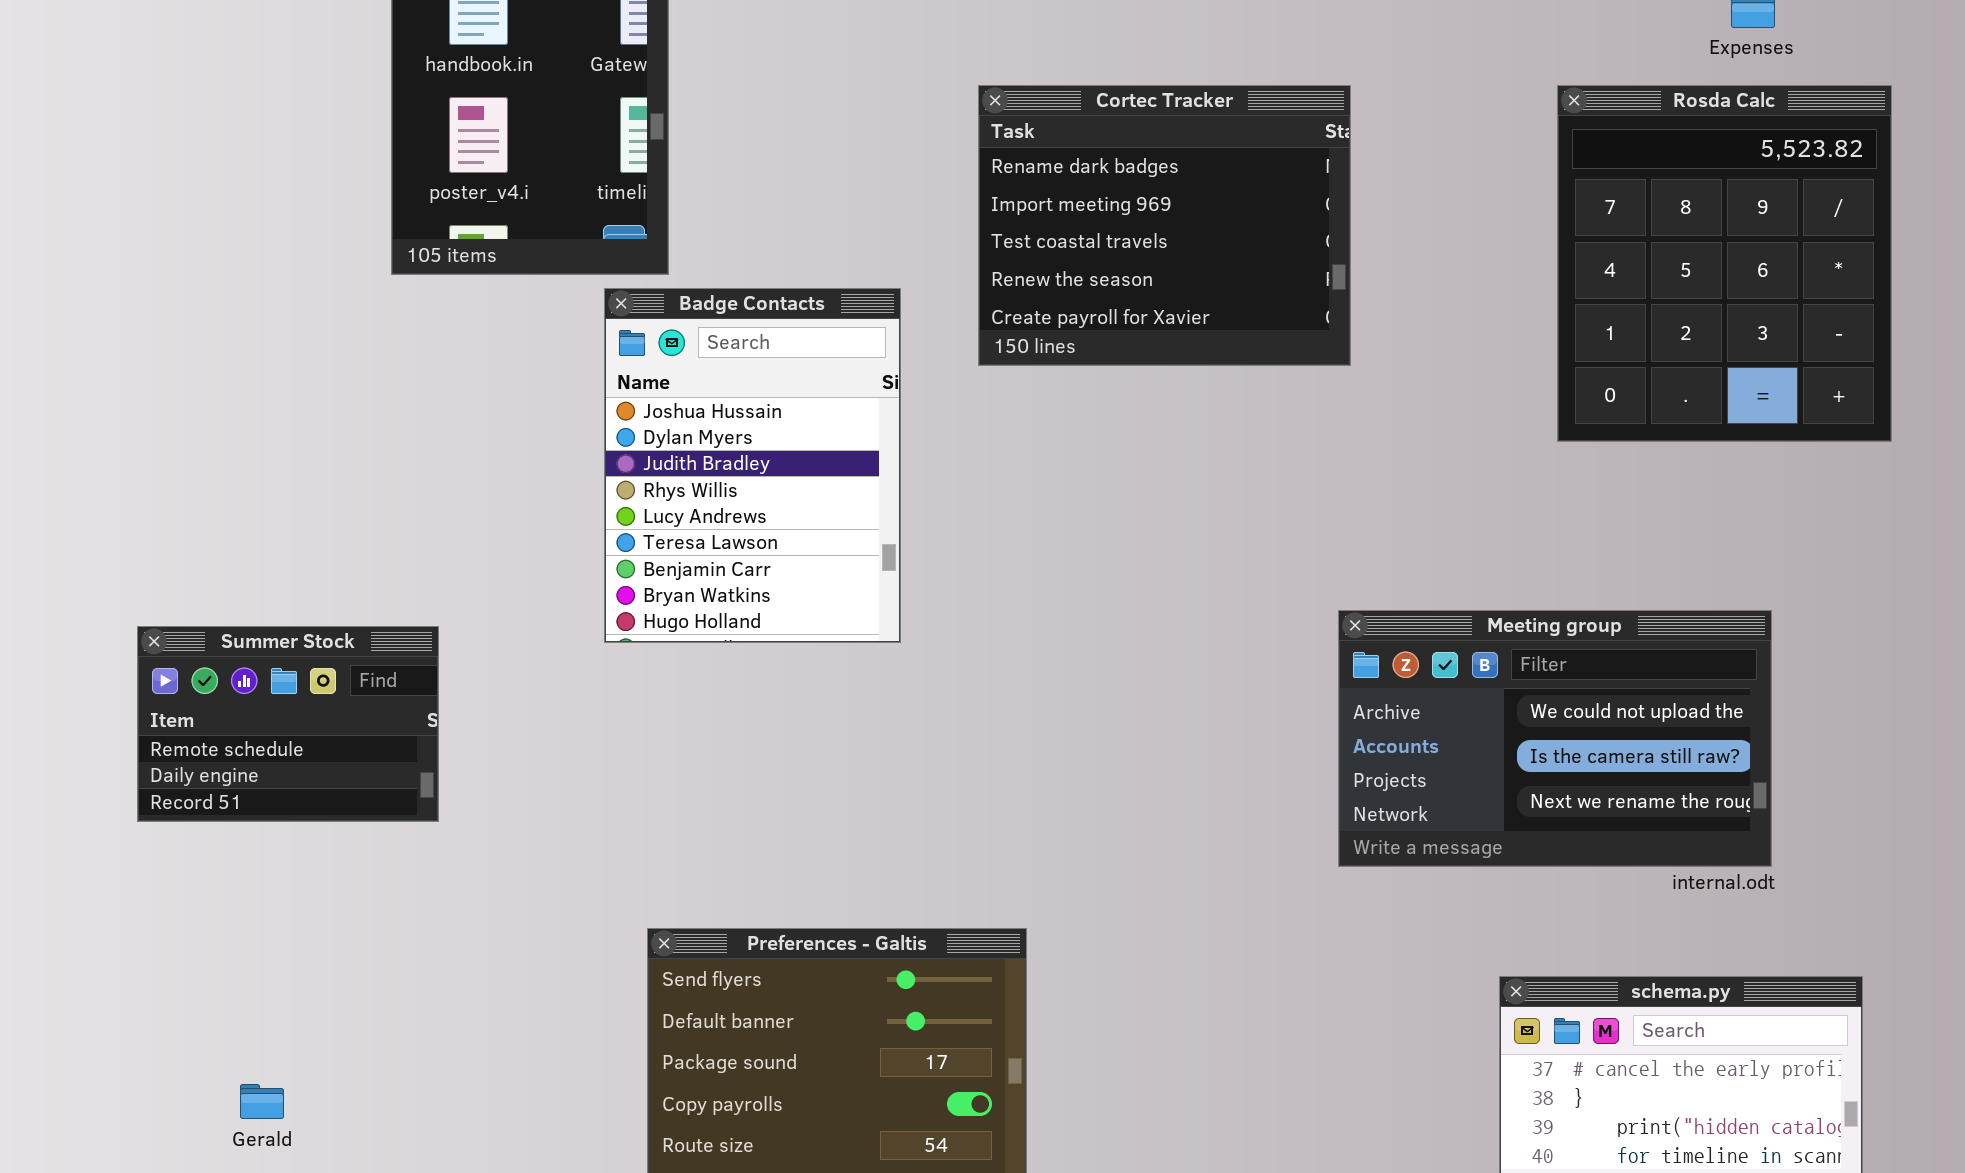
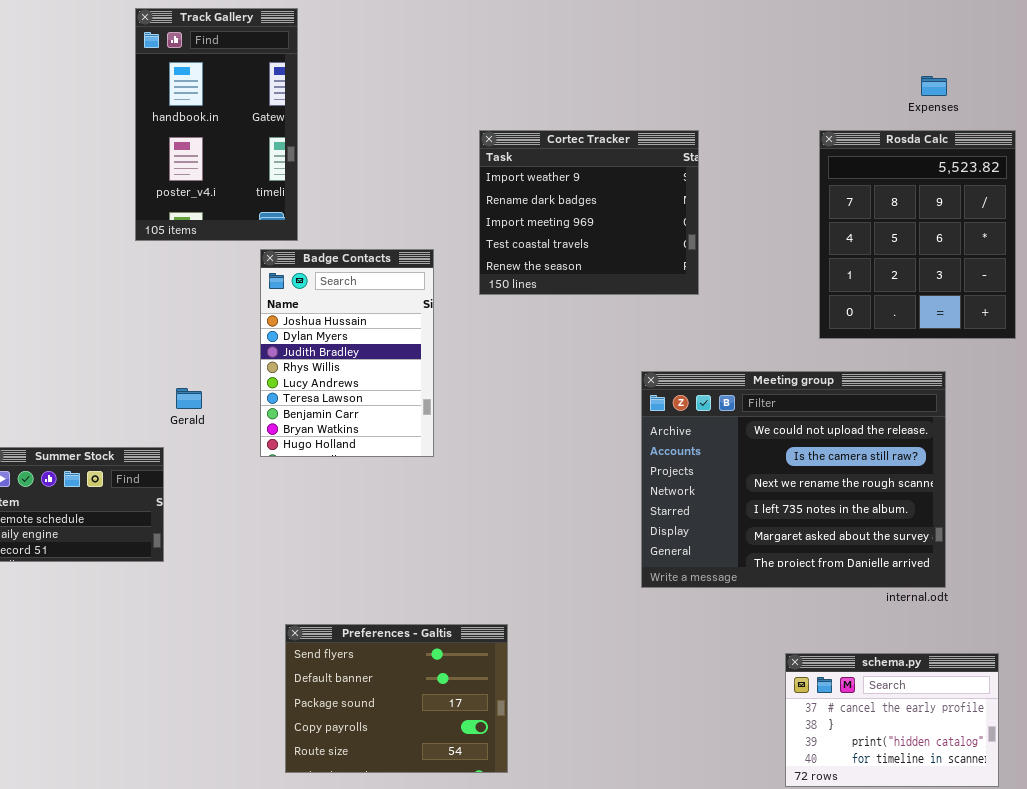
Cortec Tracker: [978,85,1351,366] -> [479,130,699,295], scrolled up 1 row
Meeting group: [1338,610,1772,867] -> [641,371,946,588], resized
Gerald: [240,1084,284,1119] -> [176,388,202,409], moved

